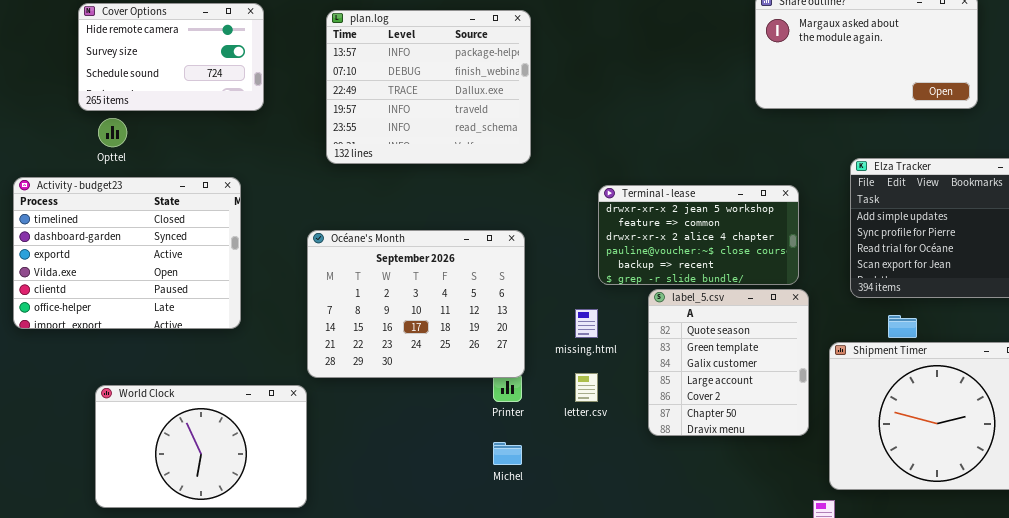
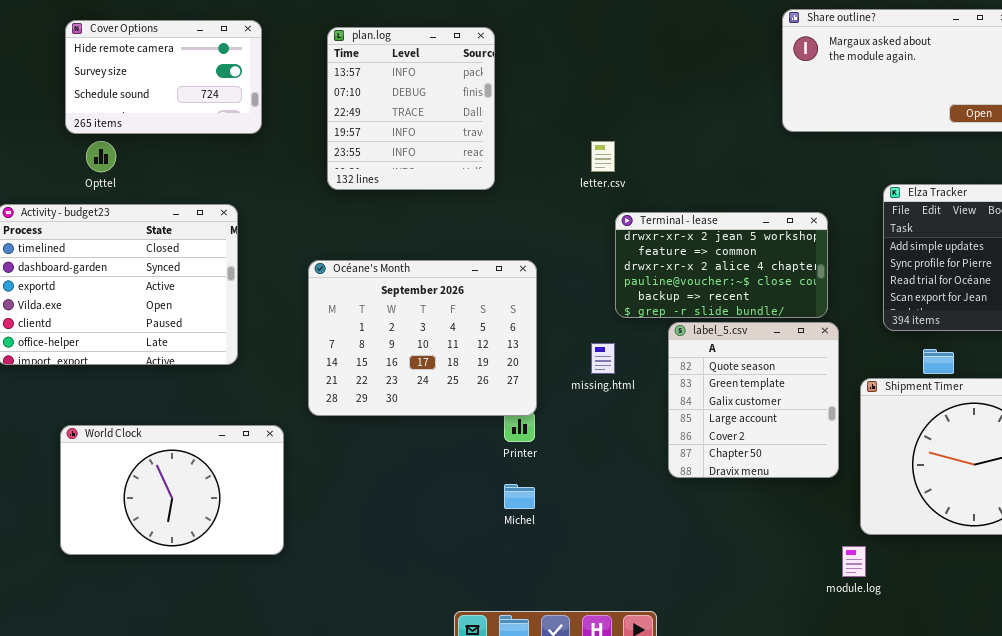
plan.log: [326,10,531,164] -> [327,27,495,190], resized
letter.csv: [575,373,598,402] -> [591,141,615,172], moved
World Clock: [95,385,307,508] -> [60,425,284,555], moved

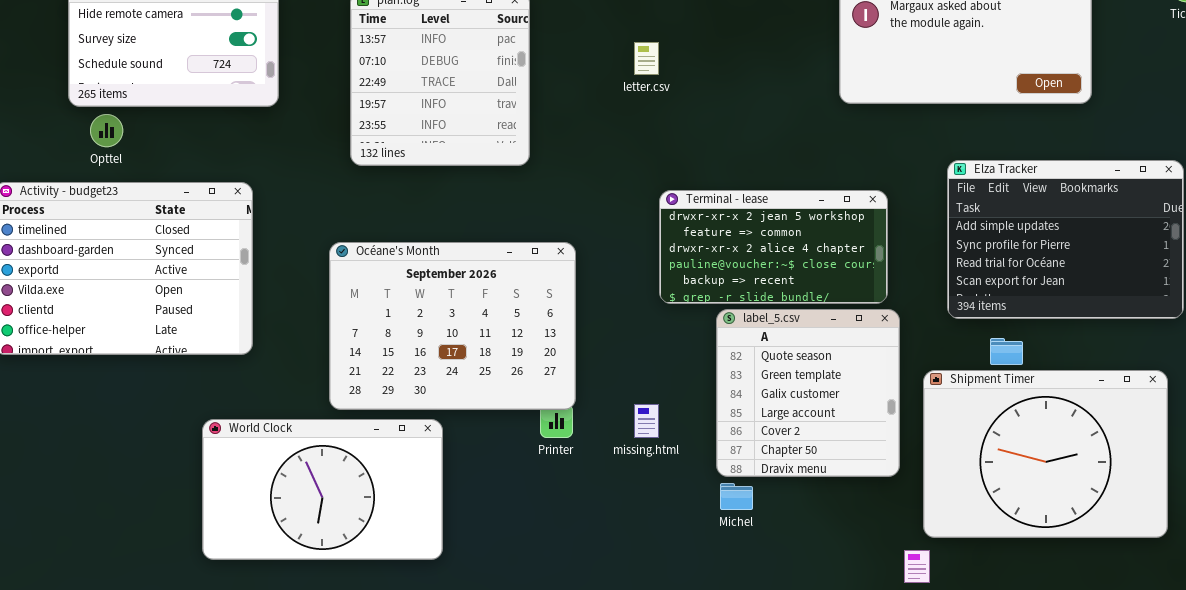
letter.csv: [591,141,615,172] -> [634,42,659,75], moved
missing.html: [591,343,615,374] -> [634,404,659,438], moved
World Clock: [60,425,284,555] -> [202,419,443,560], moved
Michel: [504,484,535,509] -> [720,483,753,510], moved

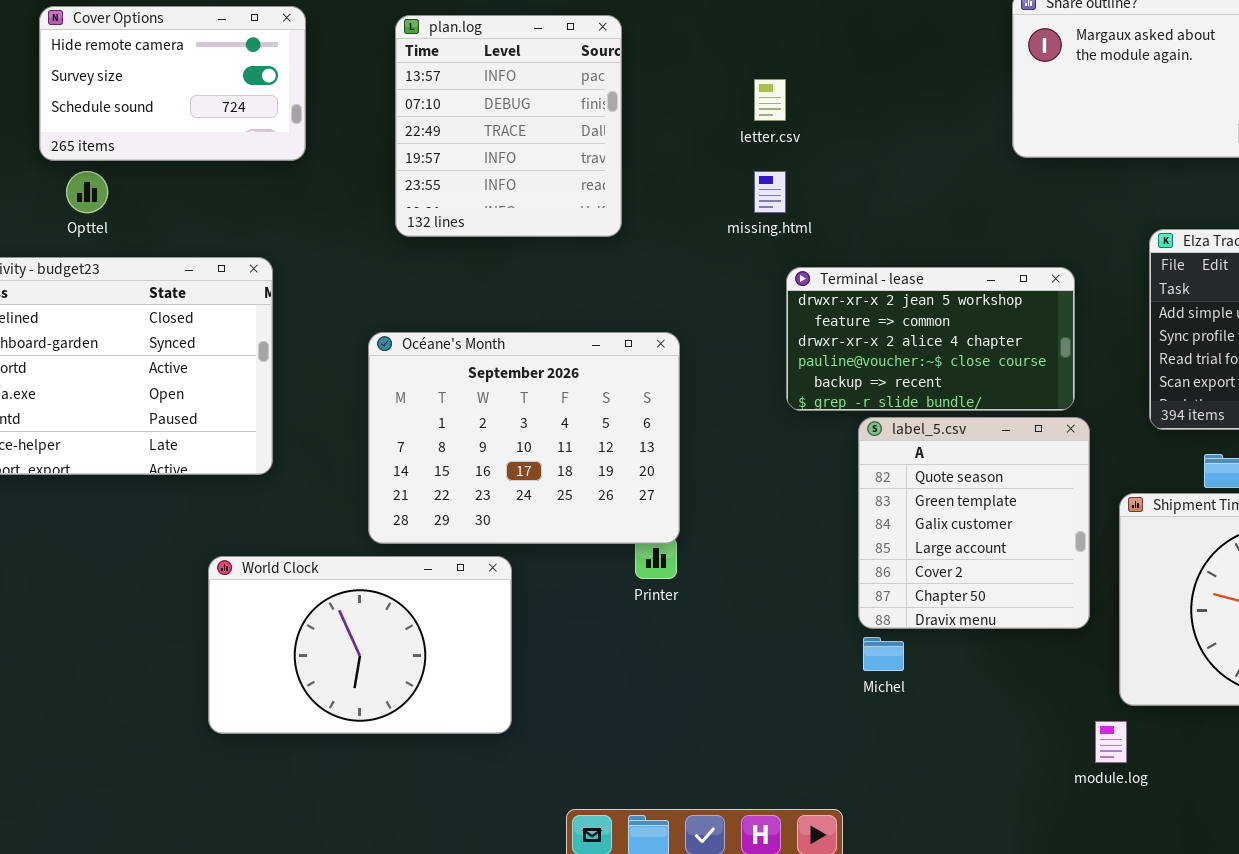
missing.html: [634,404,659,438] -> [754,171,786,213], moved

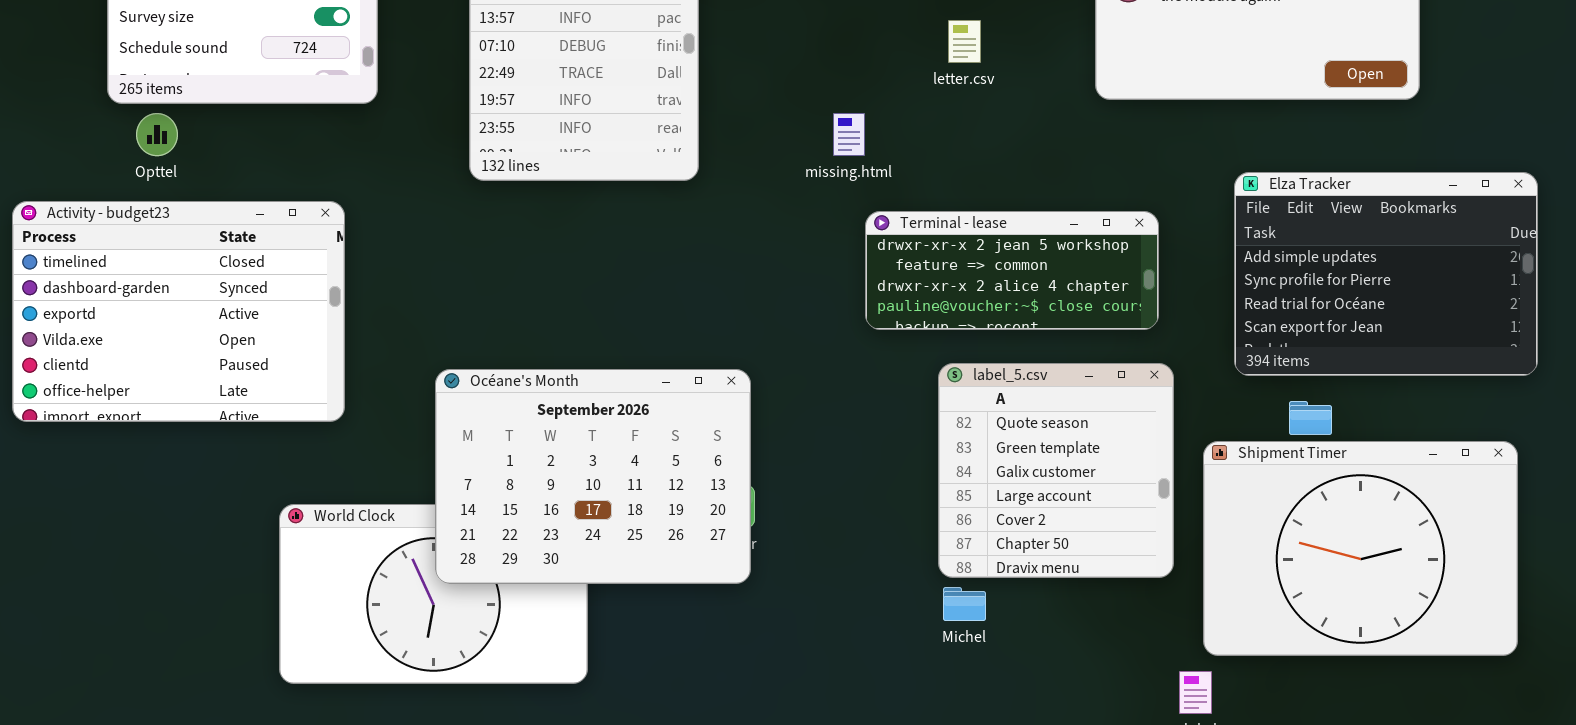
letter.csv: [754,79,786,121] -> [948,20,981,63], moved
Terminal - lease: [786,267,1075,411] -> [865,211,1159,330], resized
Océane's Month: [368,332,680,544] -> [435,369,751,584], moved

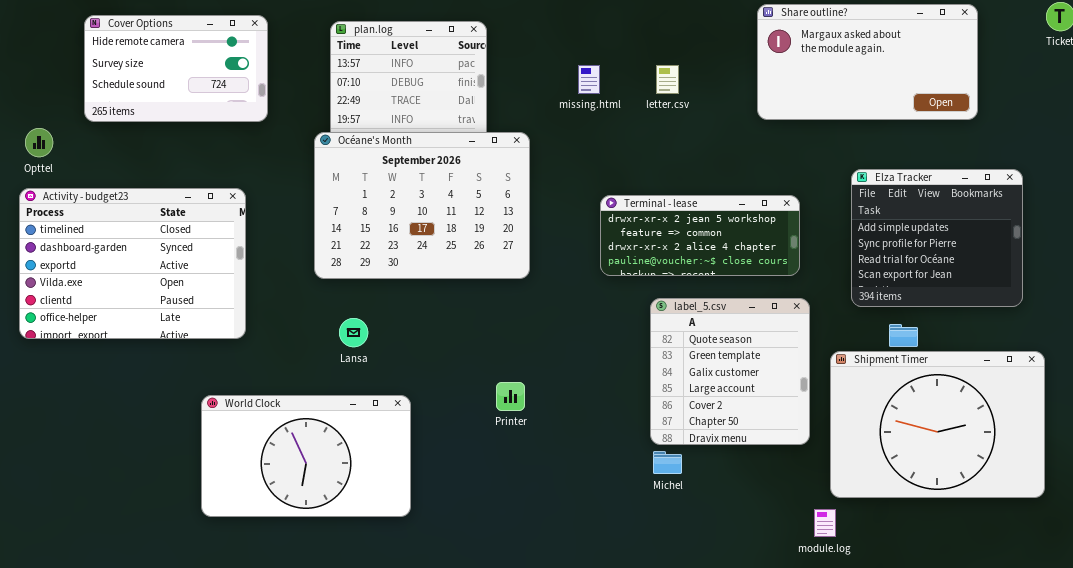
Opttel: [136,113,178,156] -> [25,128,53,157], moved
missing.html: [833,113,865,156] -> [578,65,600,94], moved
Elza Tracker: [1234,172,1538,376] -> [851,169,1023,307], resized
Océane's Month: [435,369,751,584] -> [314,132,530,279], moved

